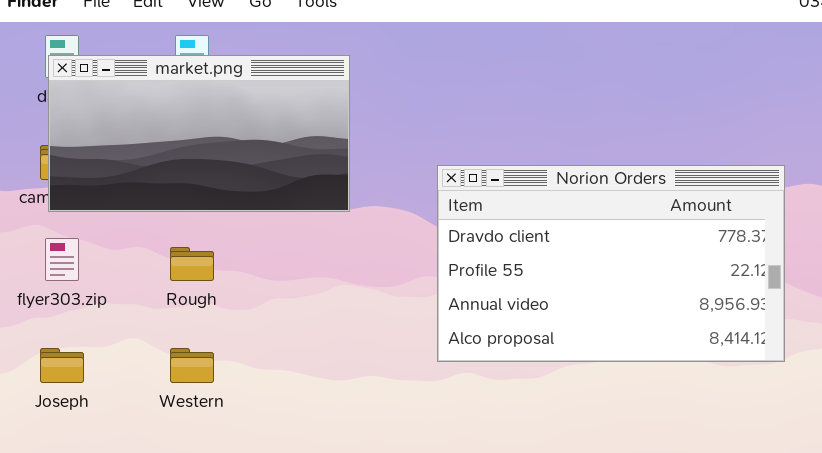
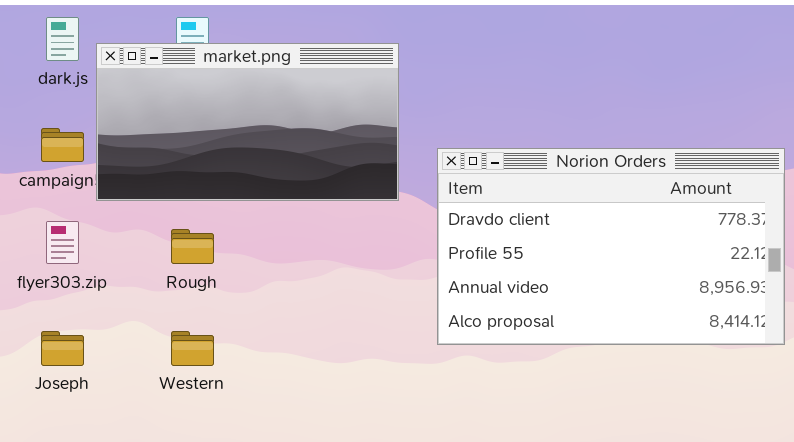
market.png: [48,55,350,212] -> [96,43,399,201], moved

